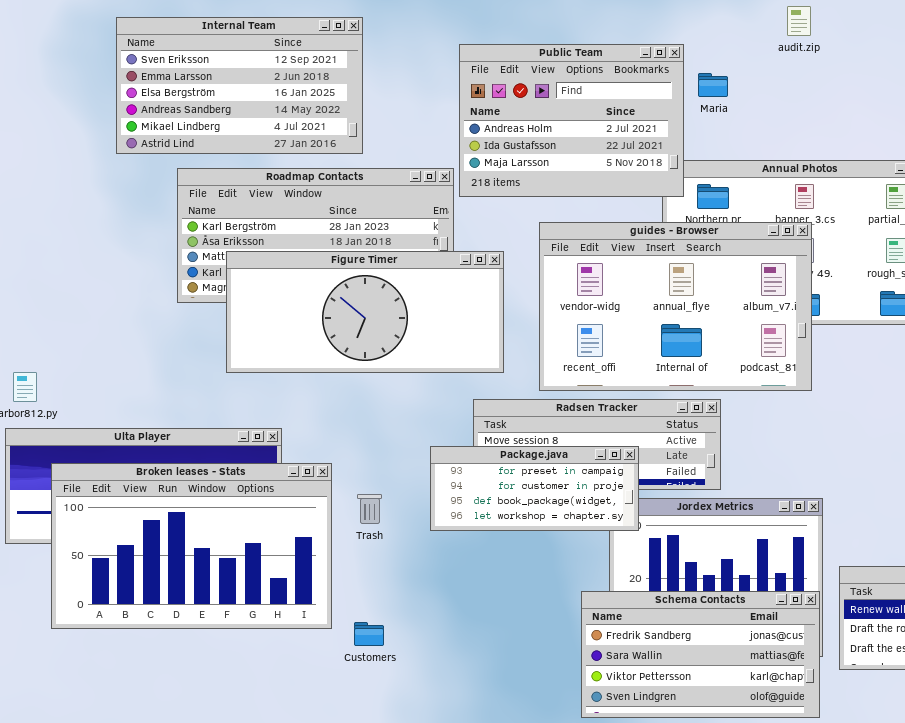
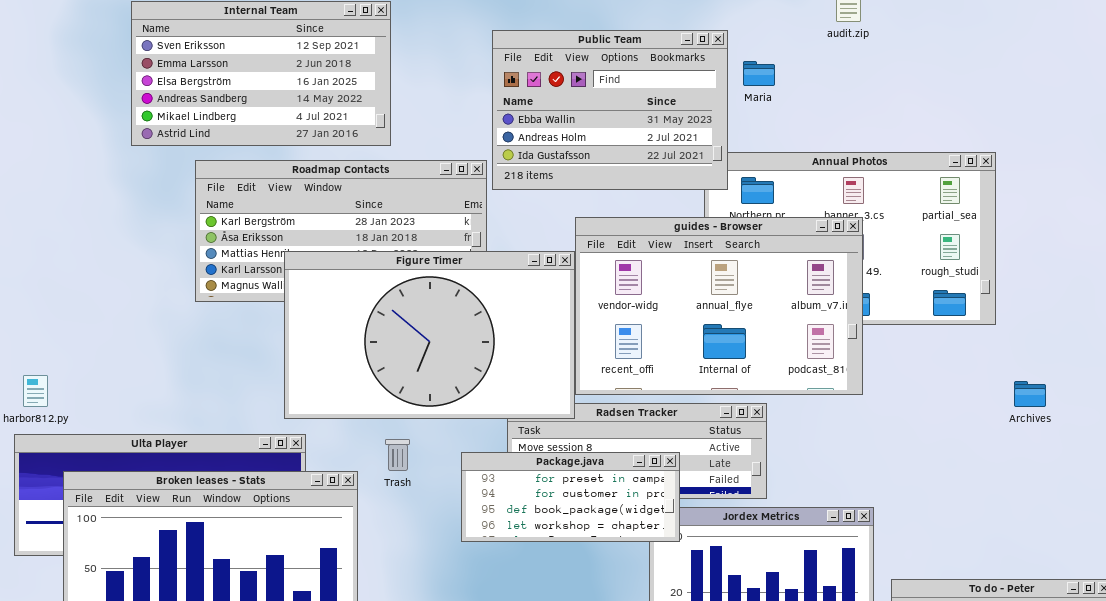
Public Team: [459,44,684,197] -> [492,30,728,190], scrolled up 1 row
Figure Timer: [226,251,504,373] -> [284,251,575,419], moved, resized
Trash: [357,494,382,524] -> [385,439,410,471], moved

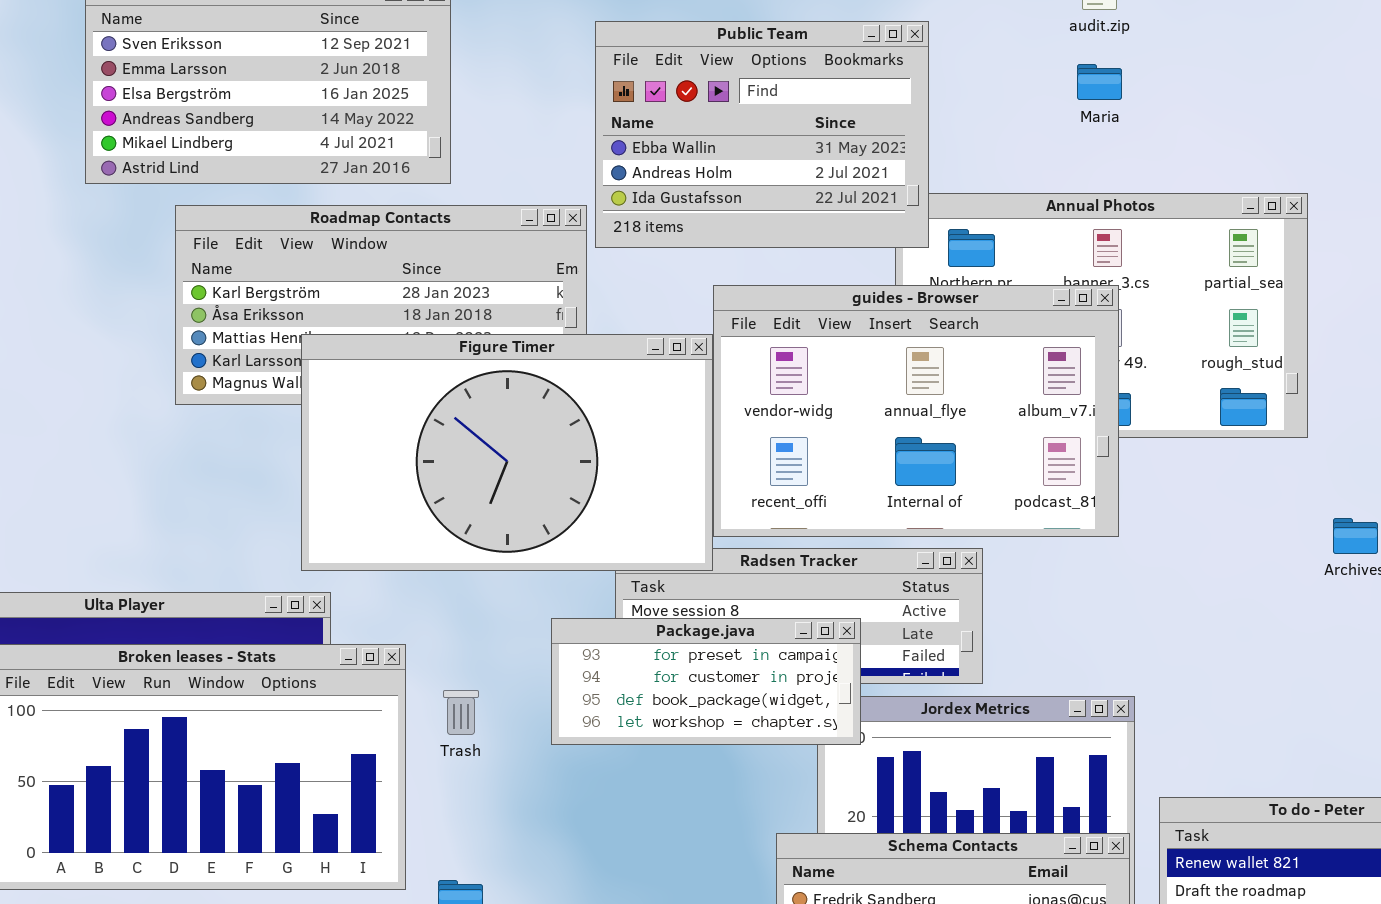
Maria: [743,61,775,86] -> [1077,64,1122,100], moved
Trash: [385,439,410,471] -> [443,690,479,735], moved

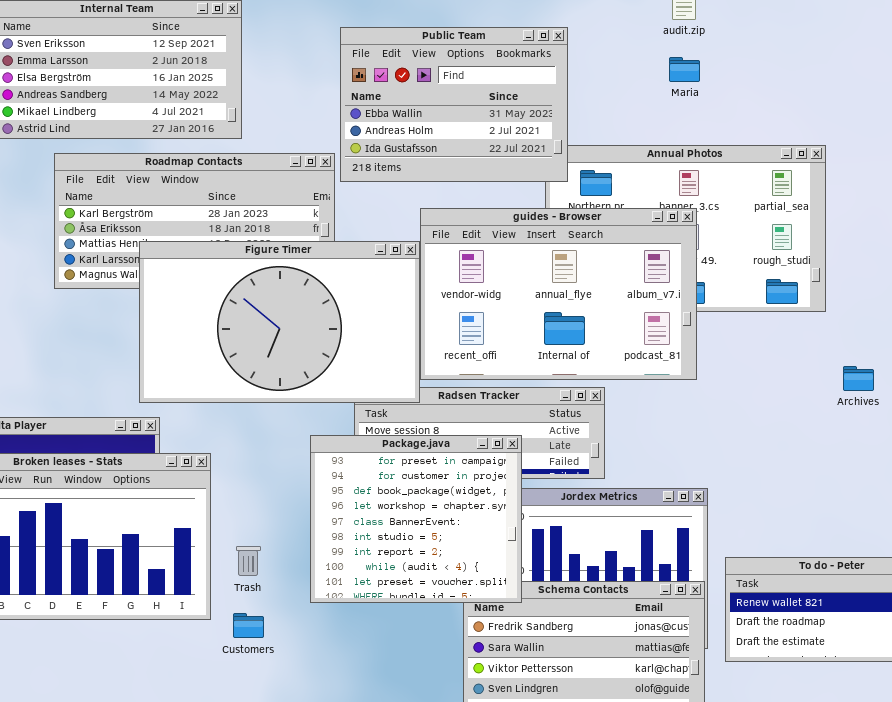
Package.java: [551,618,861,745] -> [310,435,522,603], resized
Trash: [443,690,479,735] -> [236,546,261,576], moved

